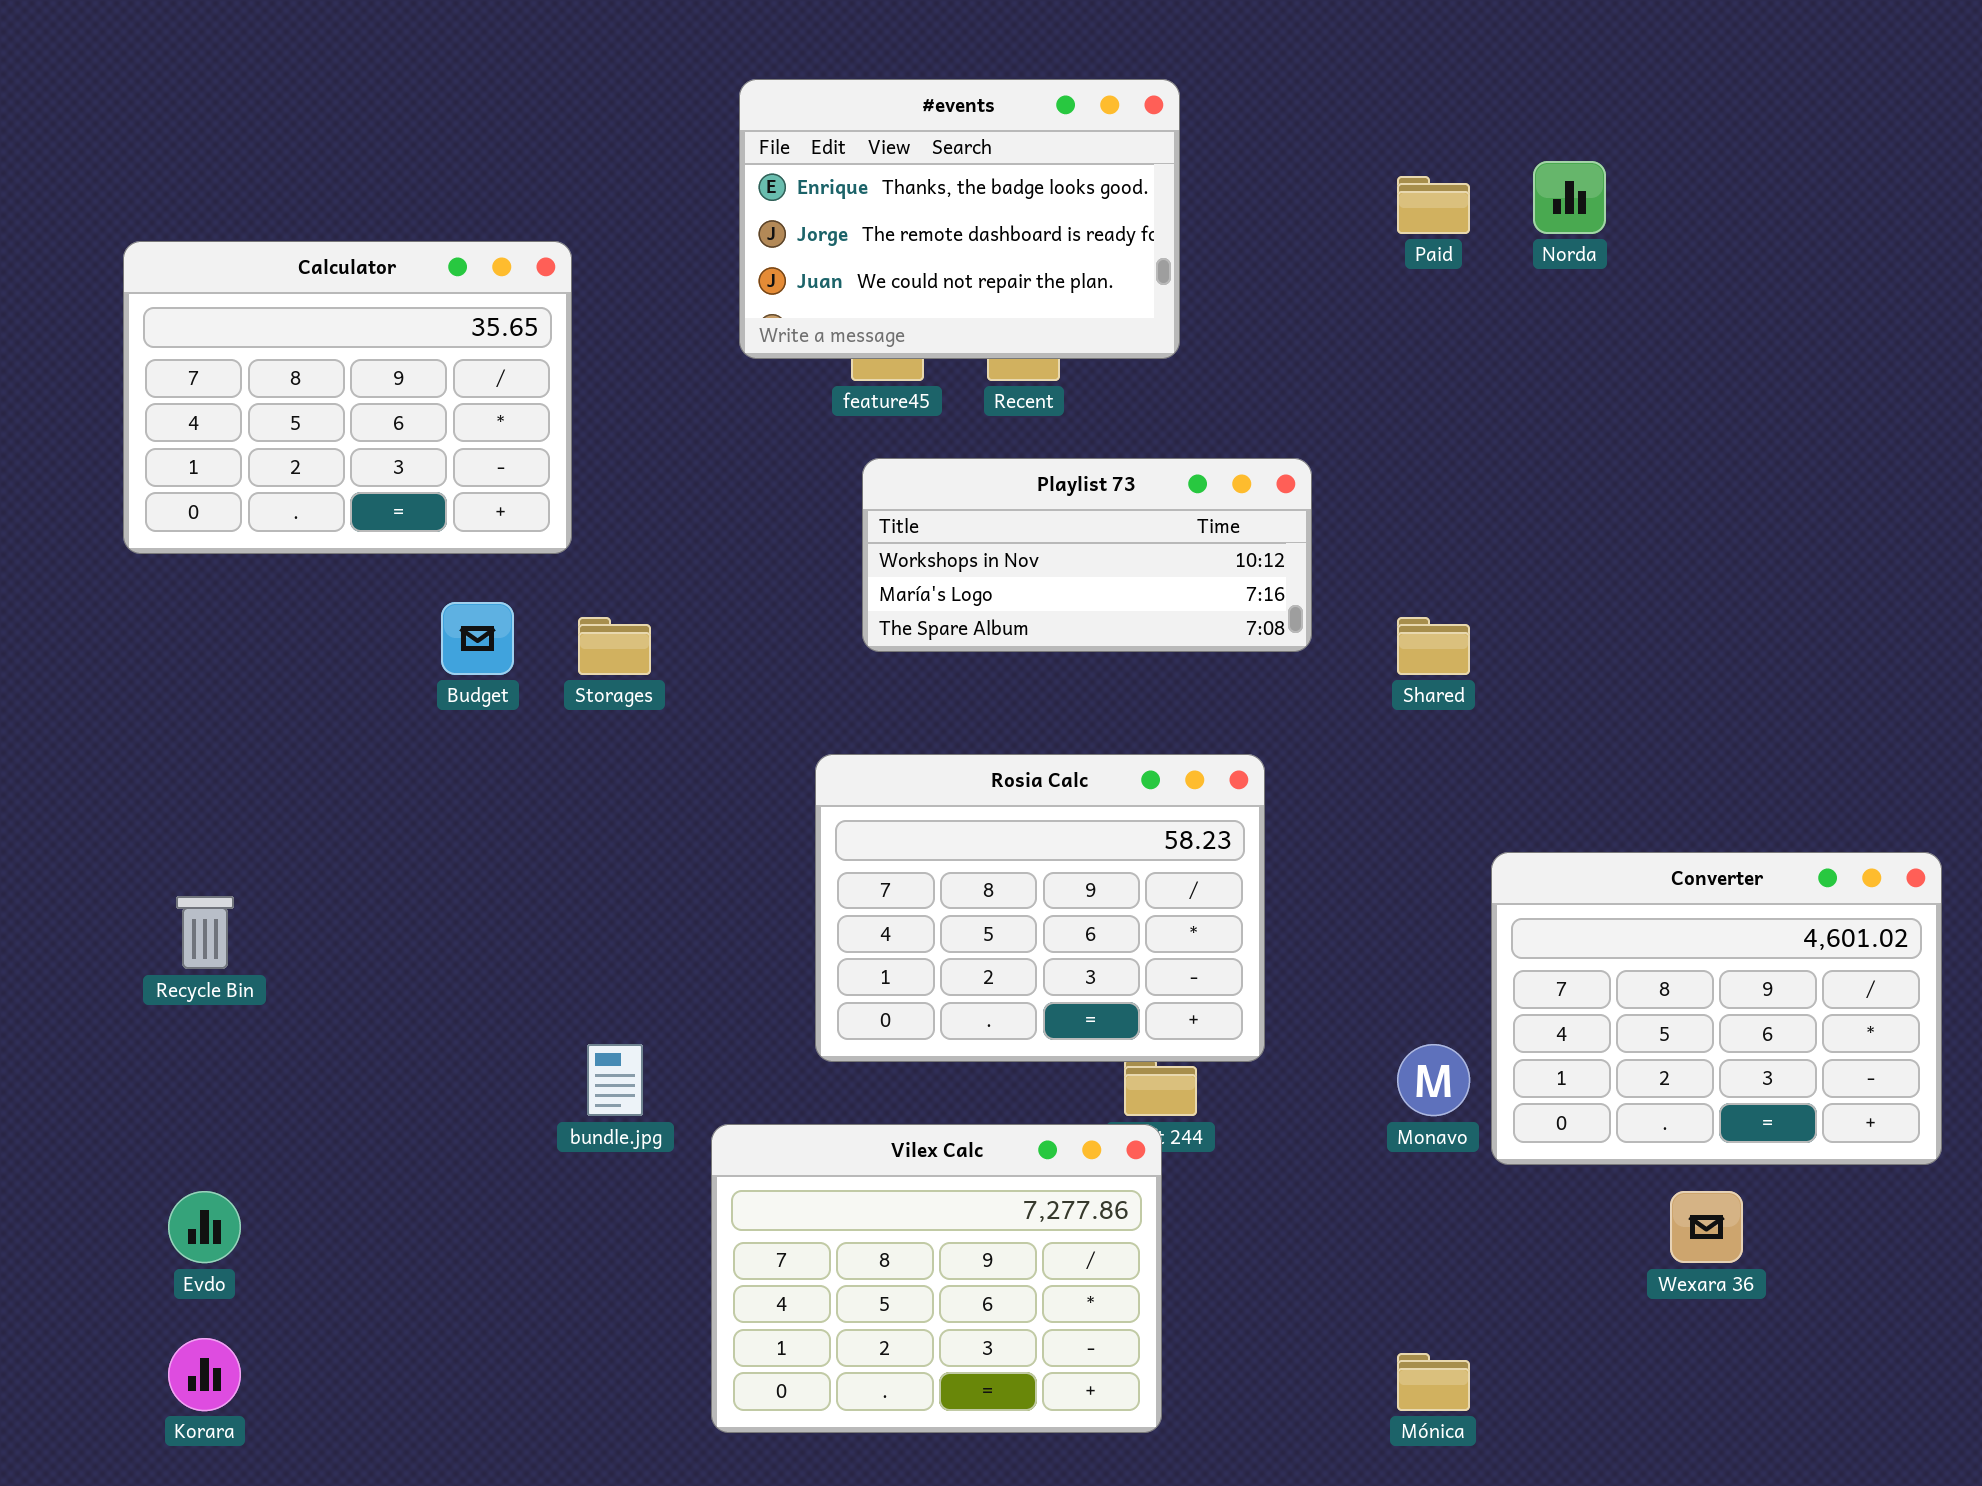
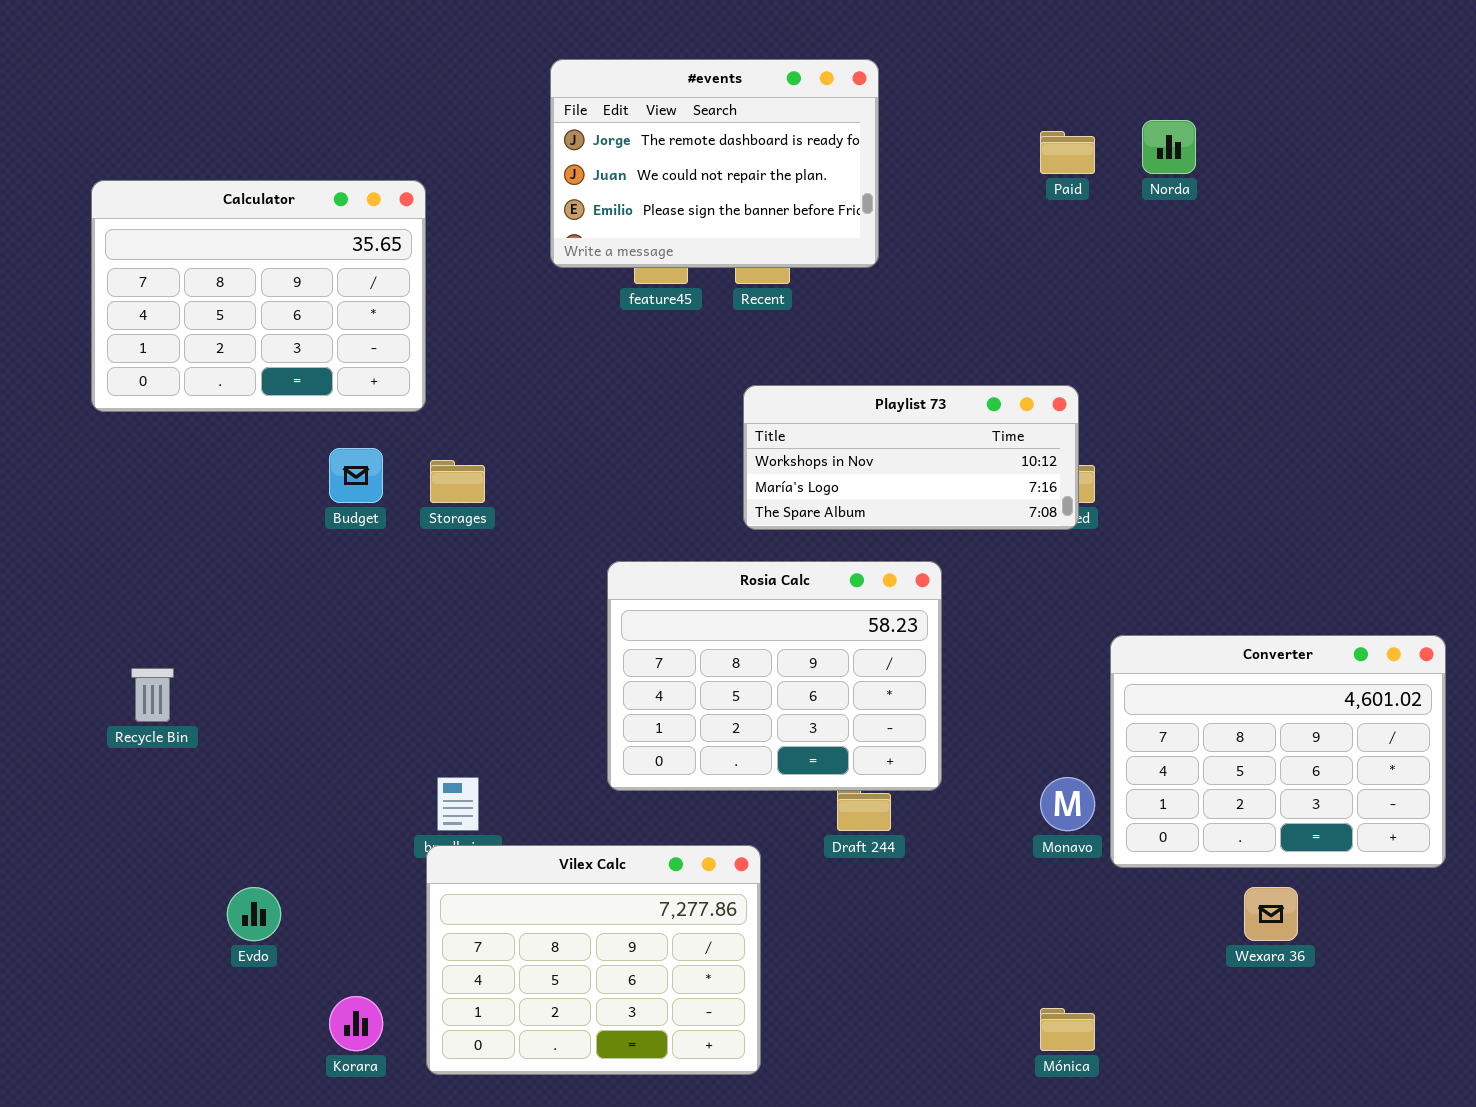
#events: [739,79,1180,359] -> [550,59,879,268], scrolled down 1 row
Playlist 73: [862,458,1312,652] -> [743,385,1079,530], moved
Vilex Calc: [711,1124,1162,1433] -> [426,845,761,1075], moved
Evdo: [168,1191,241,1263] -> [227,887,281,941], moved
Korara: [168,1338,241,1411] -> [329,996,383,1051], moved

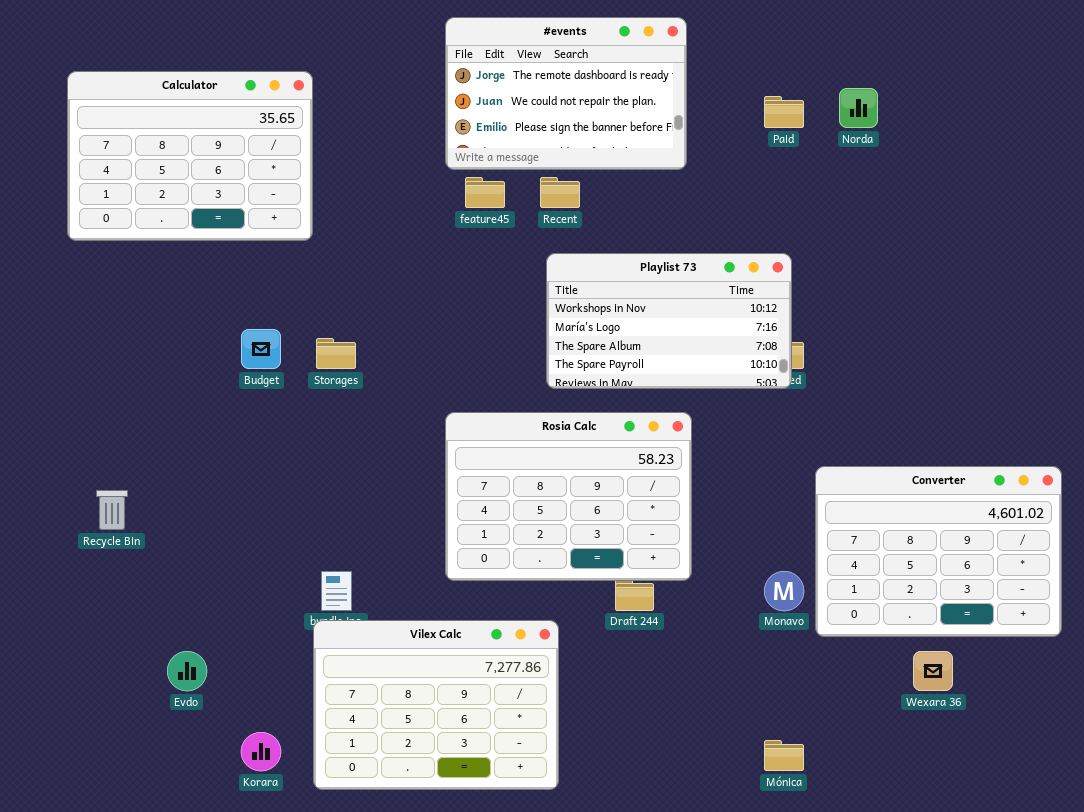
#events: [550,59,879,268] -> [445,17,687,170], moved
Calculator: [91,180,426,412] -> [67,71,313,241], moved
Playlist 73: [743,385,1079,530] -> [546,253,792,389], resized

